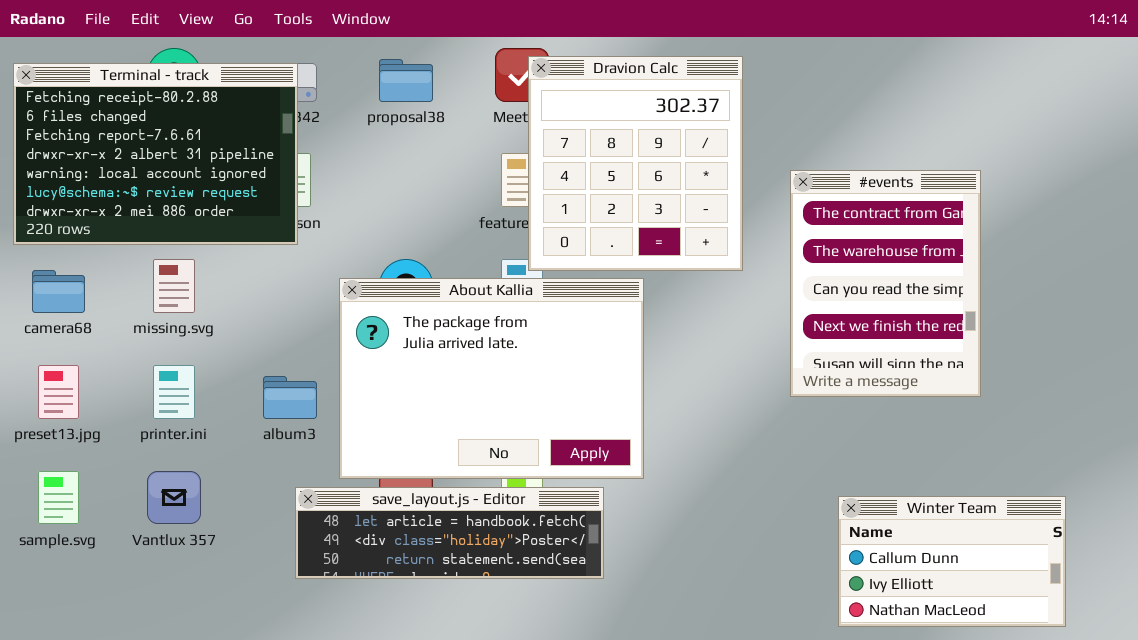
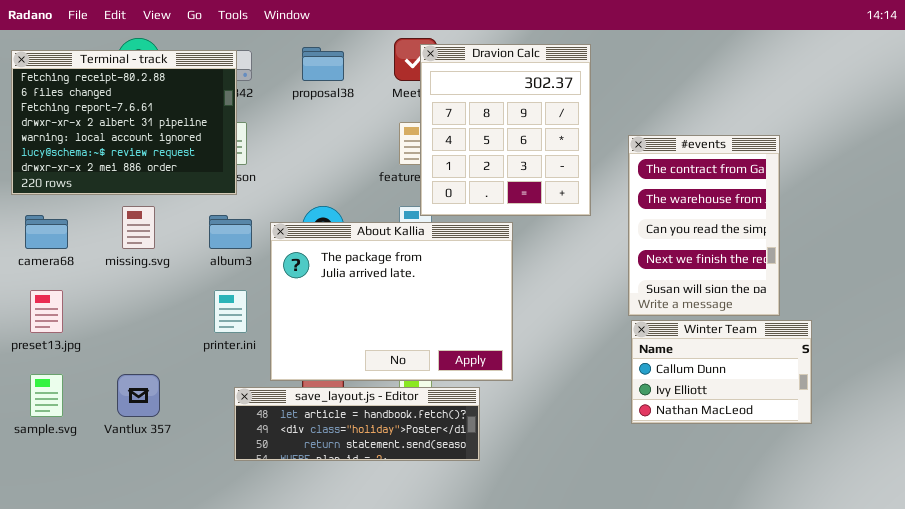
printer.ini: [153,365,195,419] -> [214,290,247,333], moved
album3: [263,376,317,419] -> [209,215,252,249], moved
Winter Team: [838,496,1066,627] -> [631,320,812,424], moved

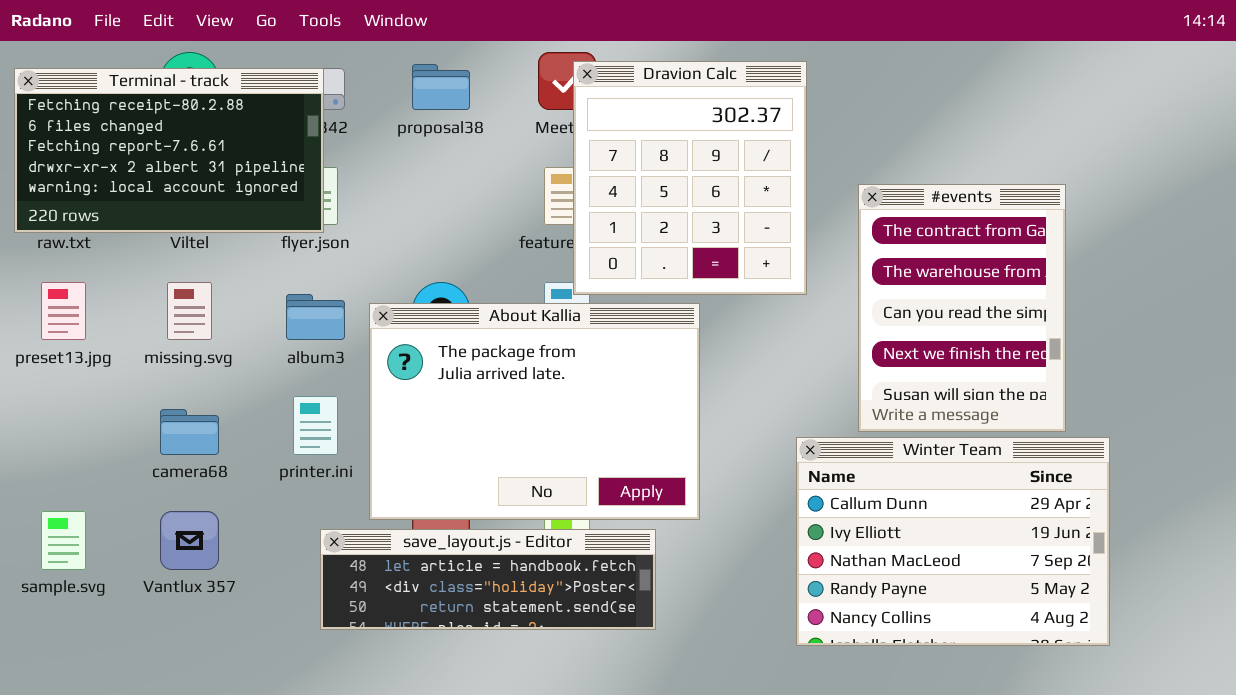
Terminal - track: [11,50,237,195] -> [14,68,324,233], resized
camera68: [25,215,68,249] -> [160,409,219,455], moved
preset13.jpg: [30,290,63,333] -> [41,282,86,340], moved
Winter Team: [631,320,812,424] -> [796,437,1110,646], resized

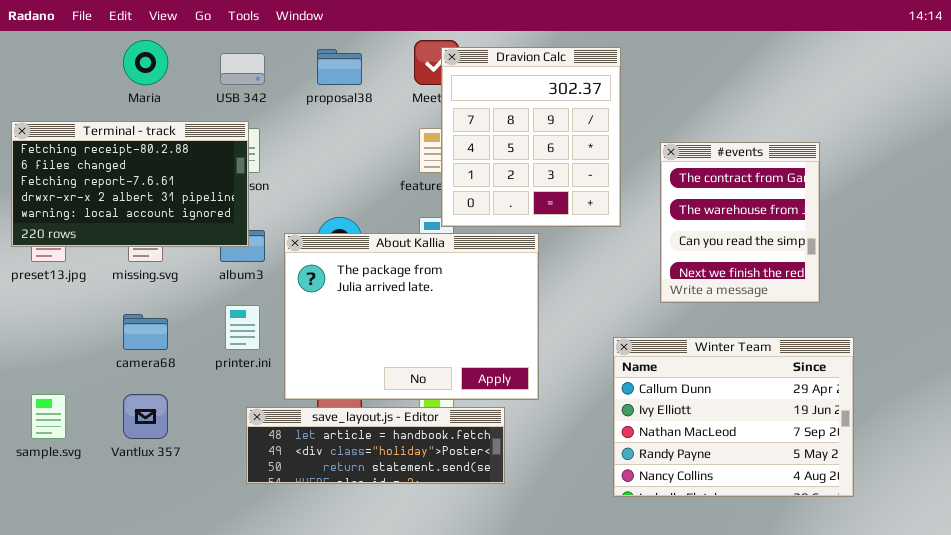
Terminal - track: [14,68,324,233] -> [11,121,249,247], moved
#events: [858,184,1066,432] -> [660,142,820,303], resized

